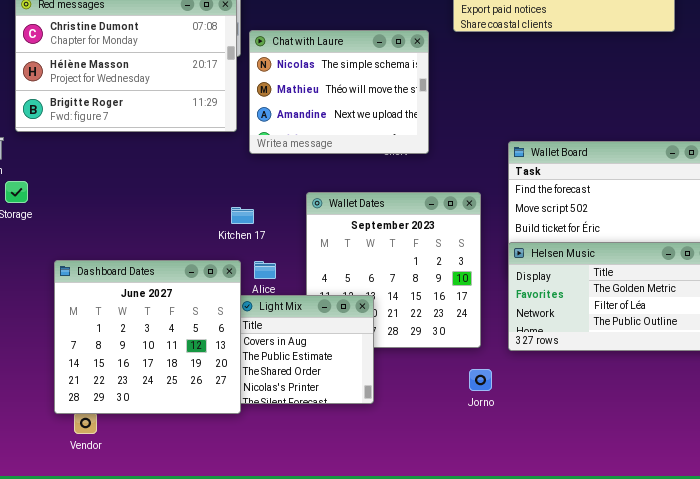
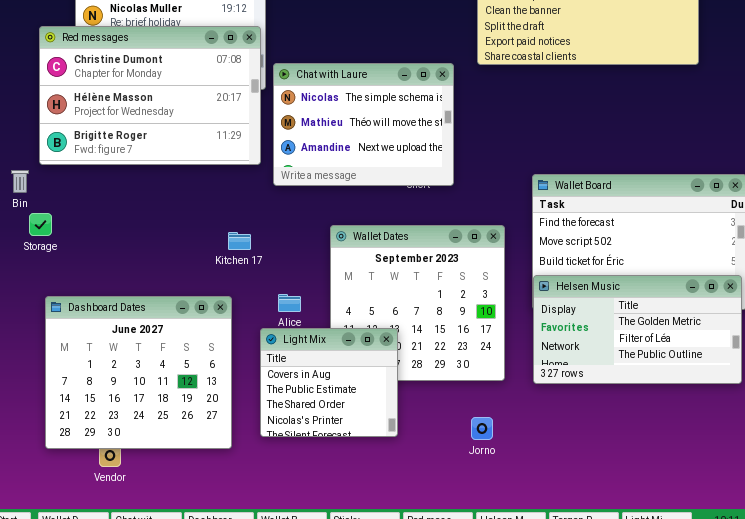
Kitchen 17: [231,207,254,224] -> [228,232,251,250], moved
Dashboard Dates: [54,260,241,414] -> [45,296,232,449], moved
Jorno: [469,369,492,391] -> [471,417,493,440], moved

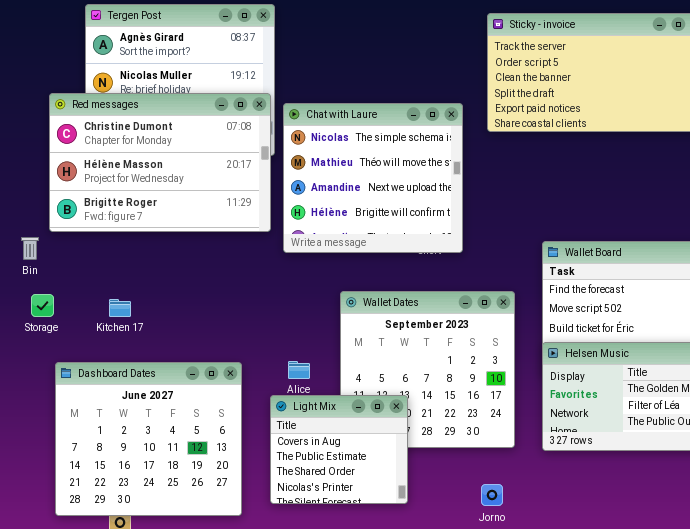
Chat with Laure: [273,63,454,186] -> [283,103,463,253], resized
Storage: [29,213,52,236] -> [31,294,54,317], moved
Kitchen 17: [228,232,251,250] -> [109,299,131,317], moved

